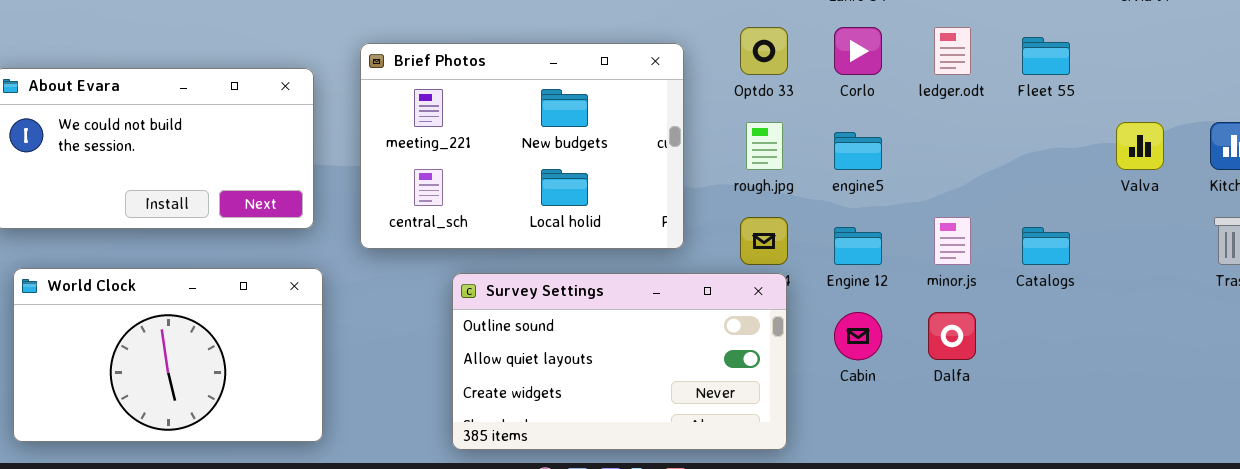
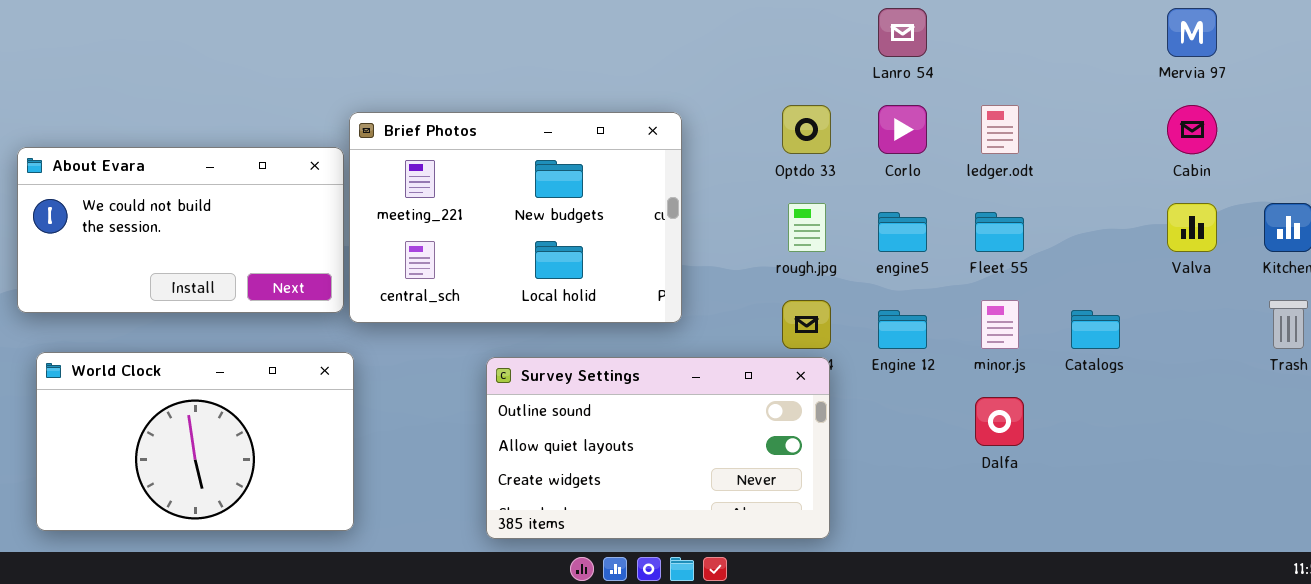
Fleet 55: [1022,37,1070,75] -> [975,212,1024,252], moved
Brief Photos: [360,43,684,249] -> [349,112,682,323], moved
Cabin: [834,312,882,360] -> [1167,105,1217,154], moved

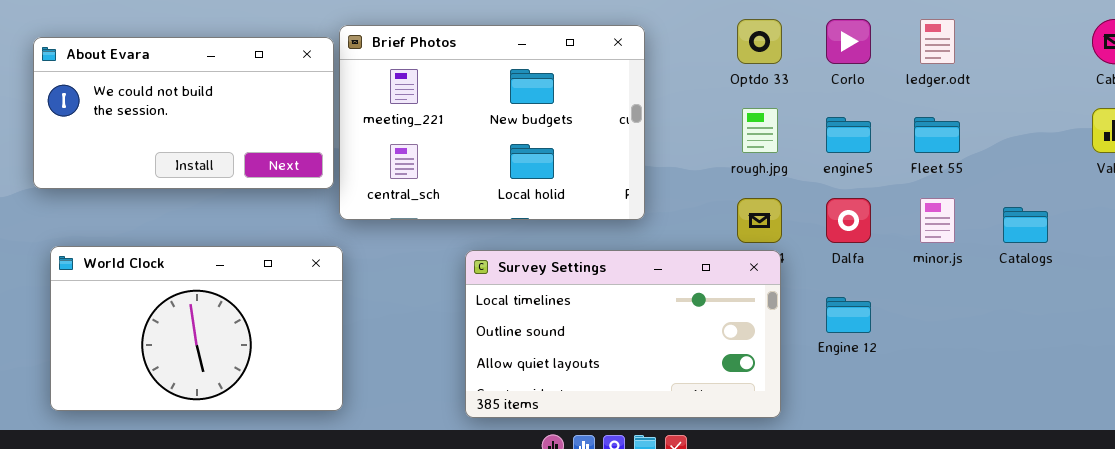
About Evara: [17,147,344,313] -> [33,37,334,189], moved
Engine 12: [878,310,927,349] -> [826,297,871,333], moved
Survey Settings: [486,357,830,539] -> [465,250,781,418], scrolled up 1 row
Dalfa: [975,397,1024,446] -> [826,198,871,243], moved

